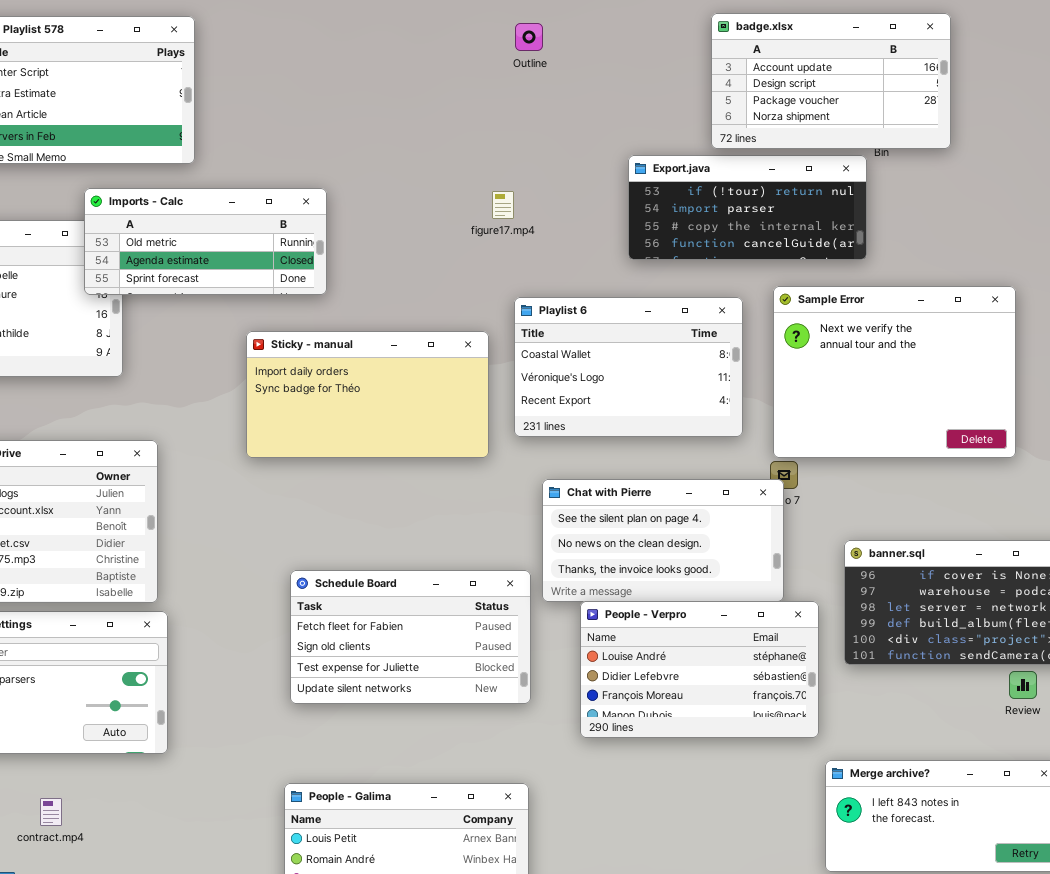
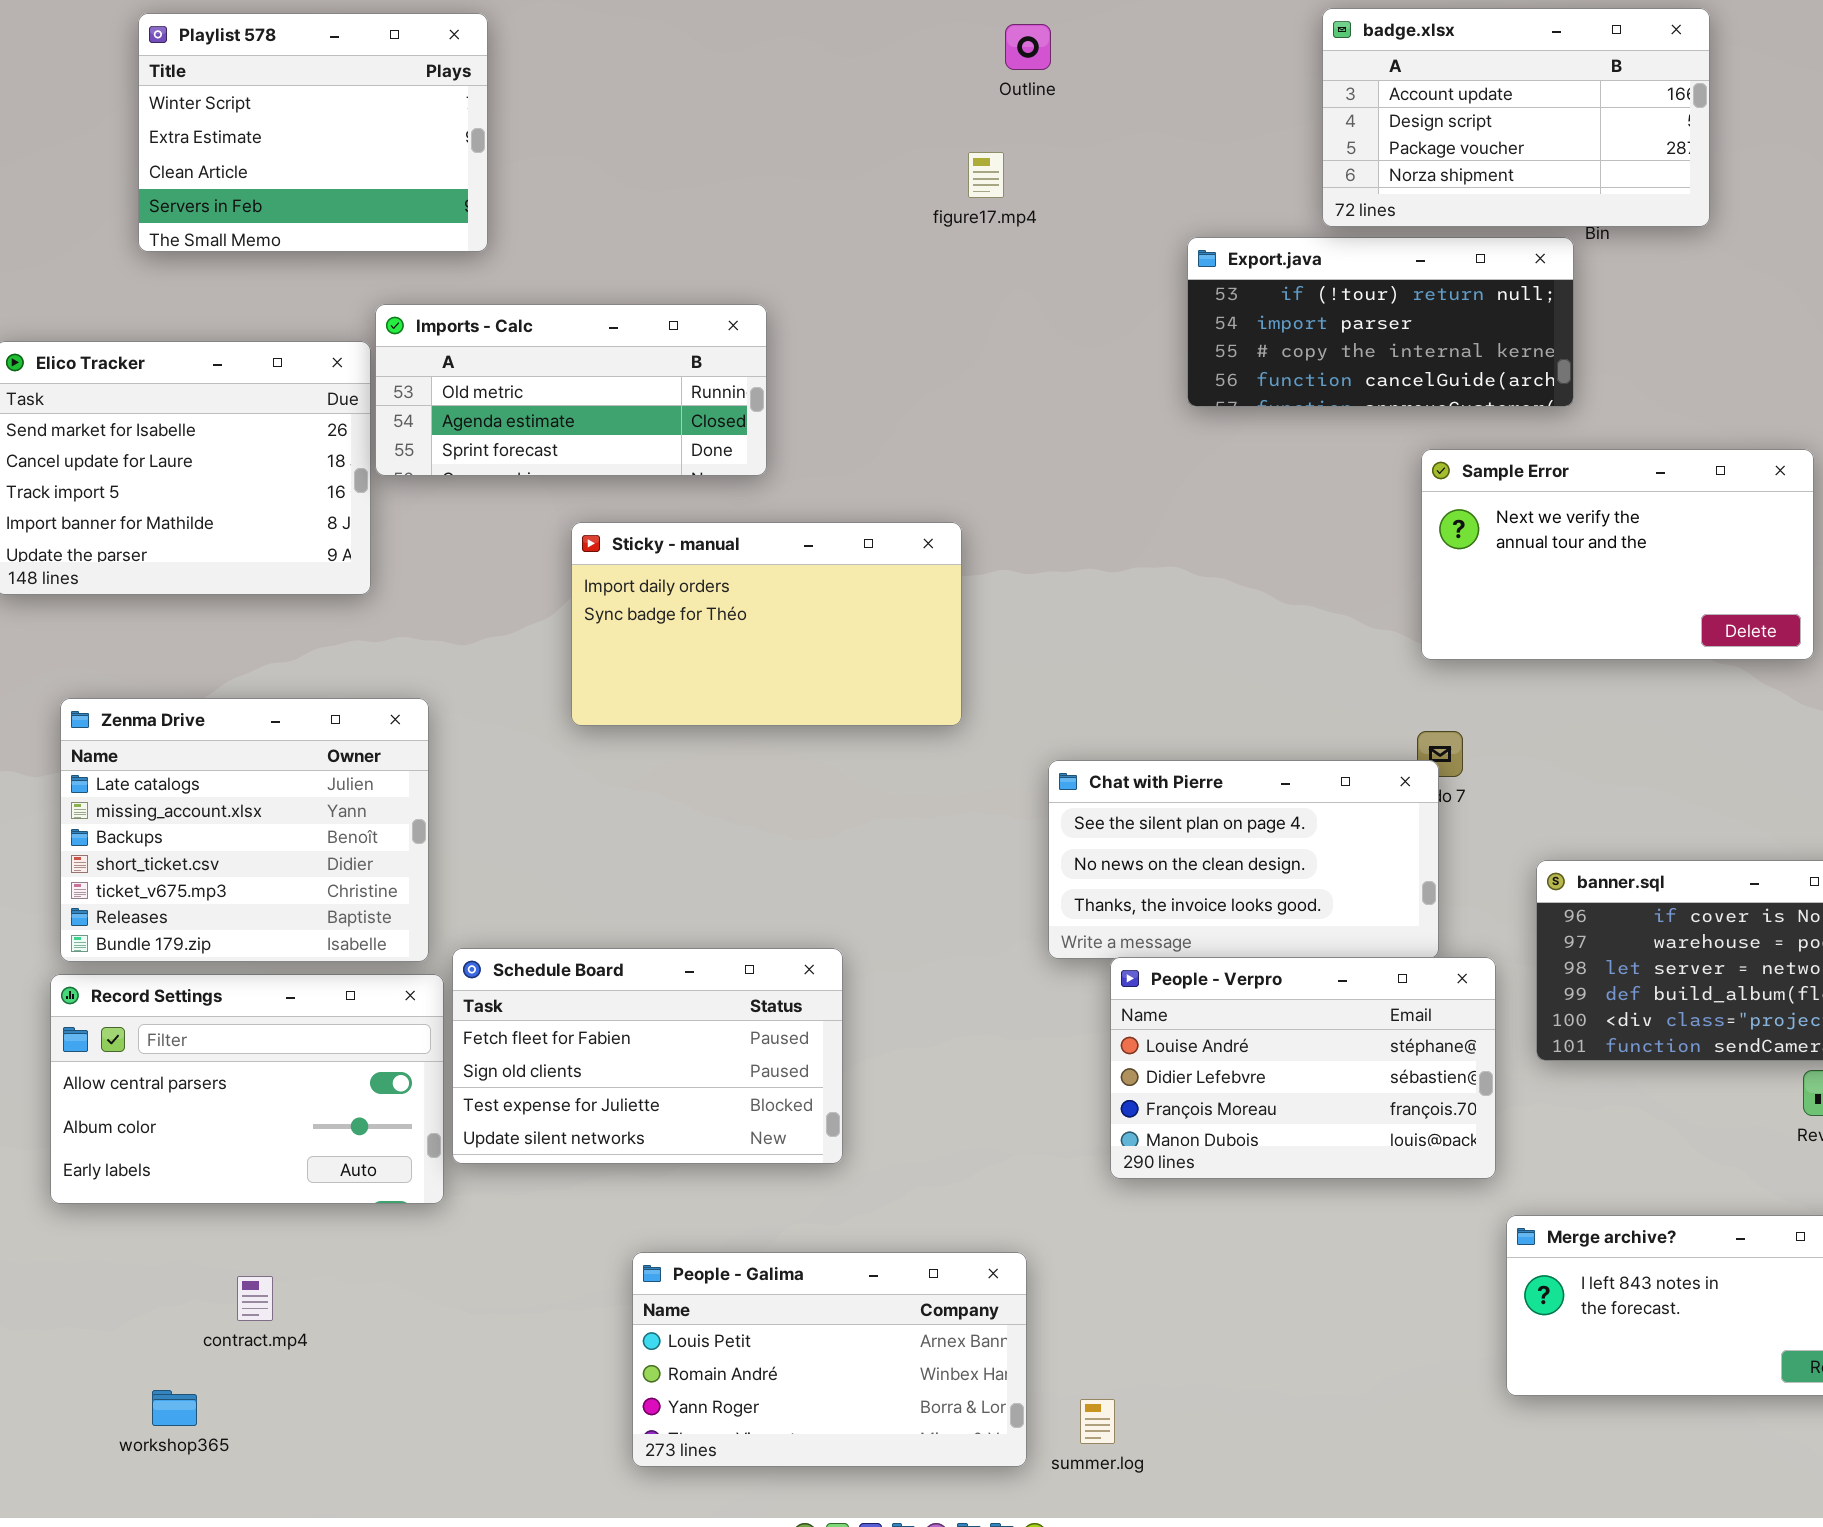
Imports - Calc: [84,188,327,295] -> [375,304,767,476], moved
figure17.mp4: [492,191,514,219] -> [968,152,1004,198], moved
Sample Error: [773,286,1016,458] -> [1421,449,1814,660], resized
Playlist 6: [514,297,743,437] -> none, closed
Schedule Board: [290,570,531,704] -> [452,948,843,1164], moved

